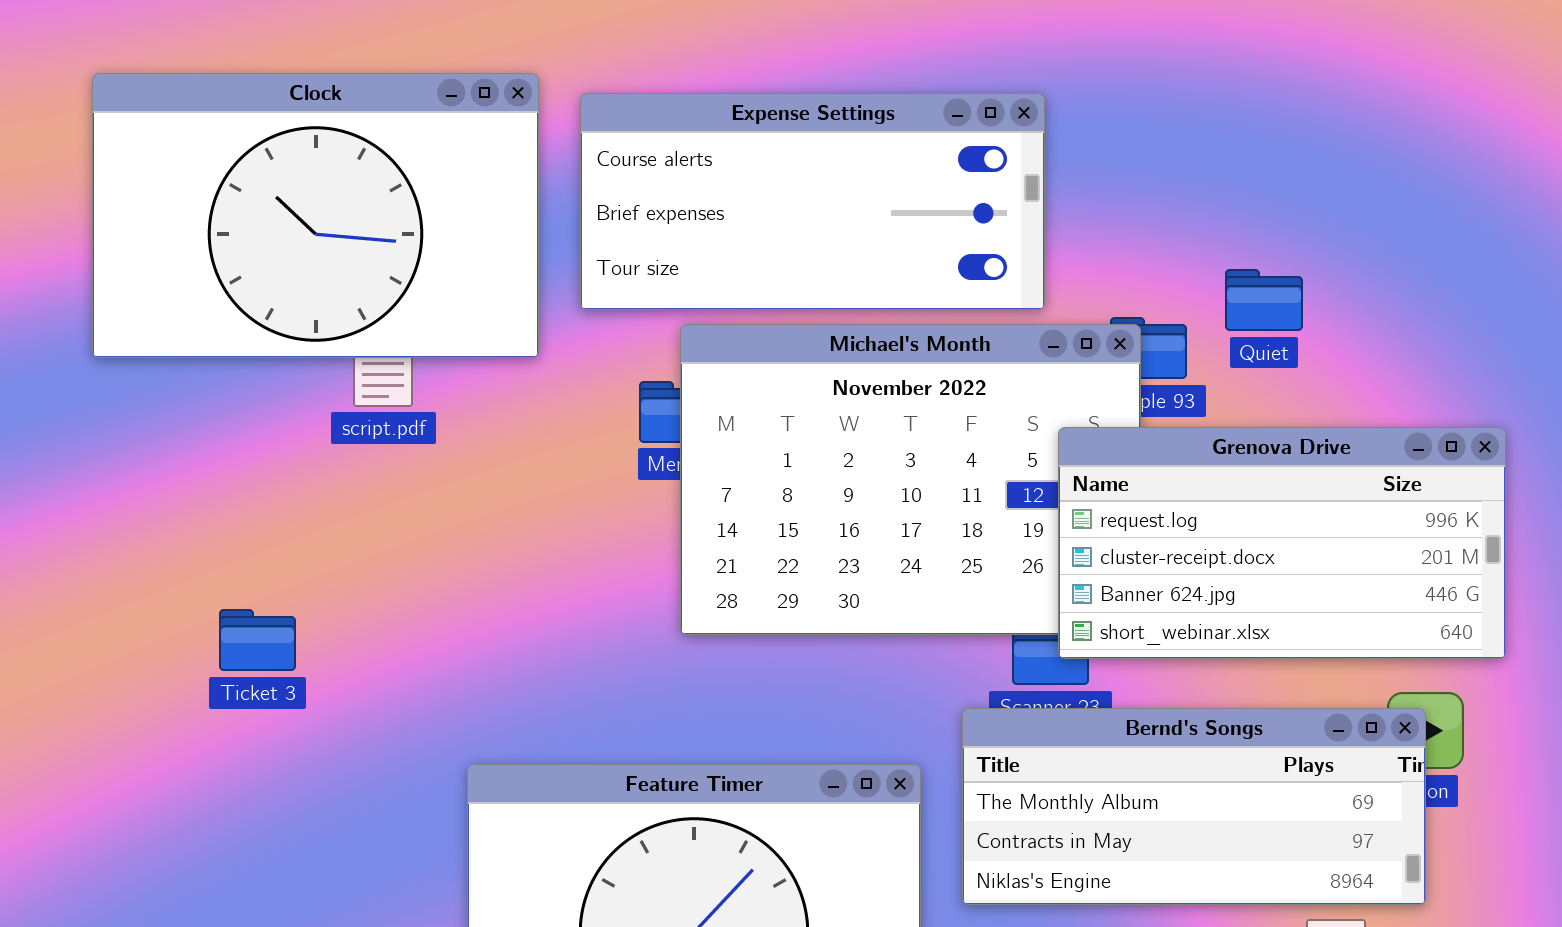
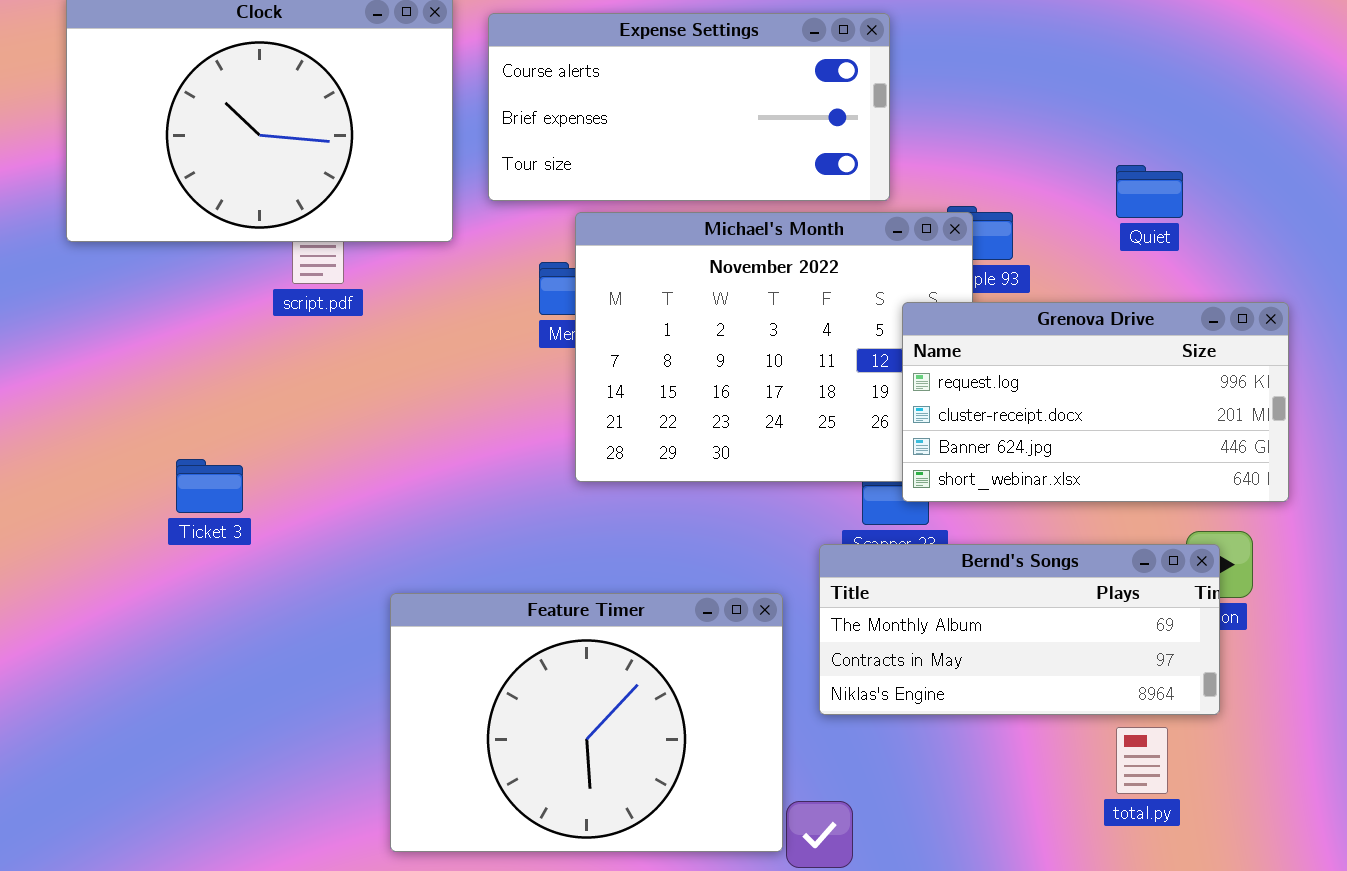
Quiet: [1225,269,1303,331] -> [1116,165,1183,218], moved

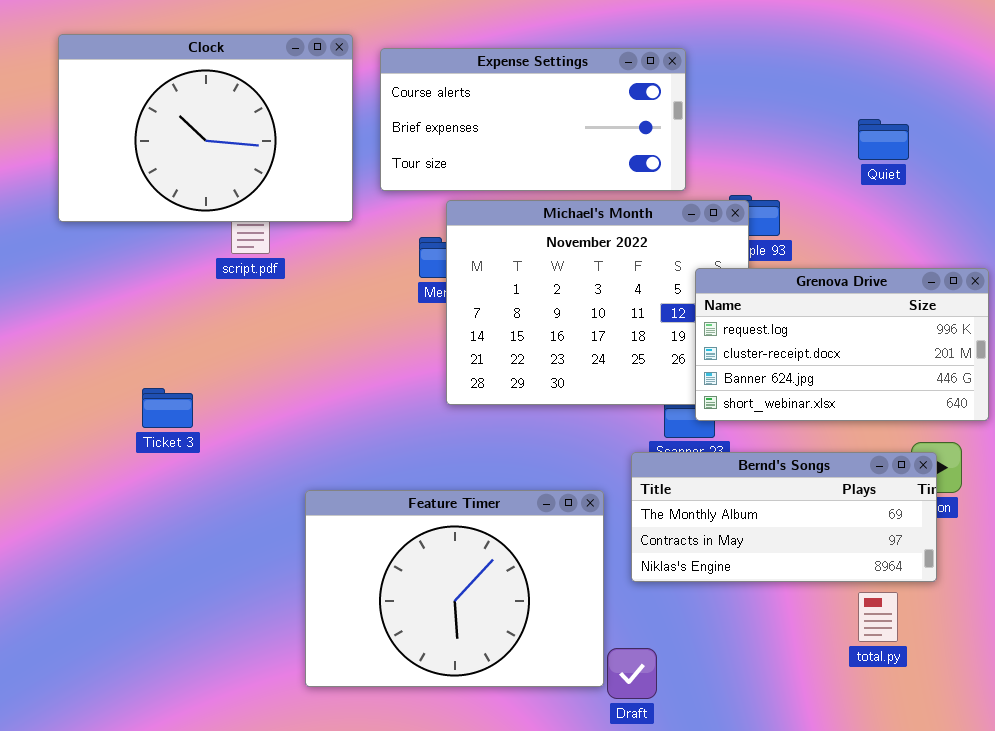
Quiet: [1116,165,1183,218] -> [858,119,909,160], moved

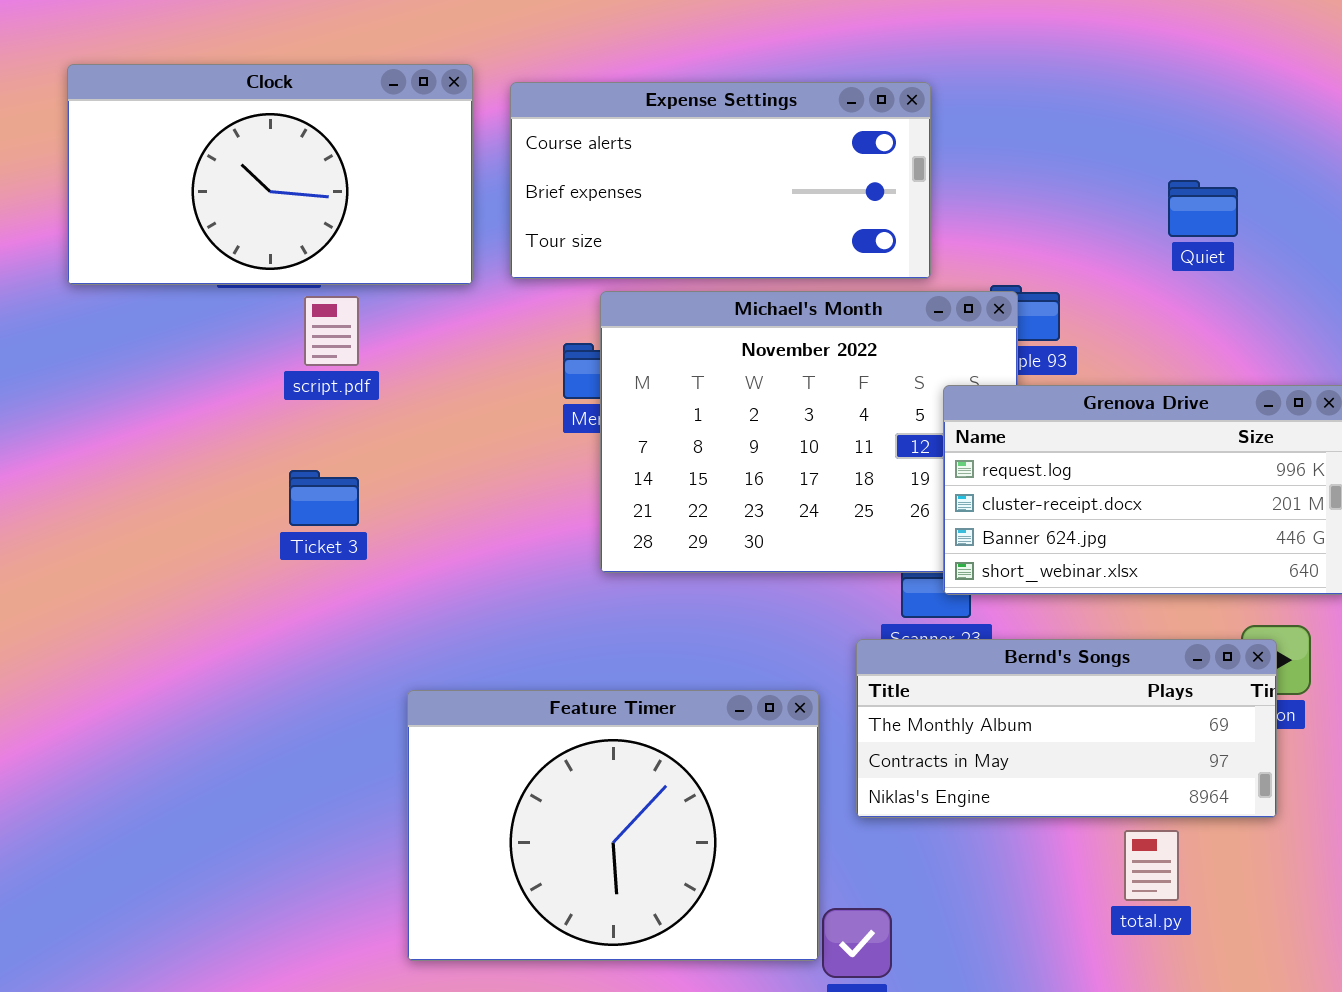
Clock: [58,34,353,222] -> [67,64,473,285], resized
Ticket 3: [142,388,193,428] -> [289,470,359,526], moved
total.py: [858,592,898,642] -> [1124,830,1179,901], moved

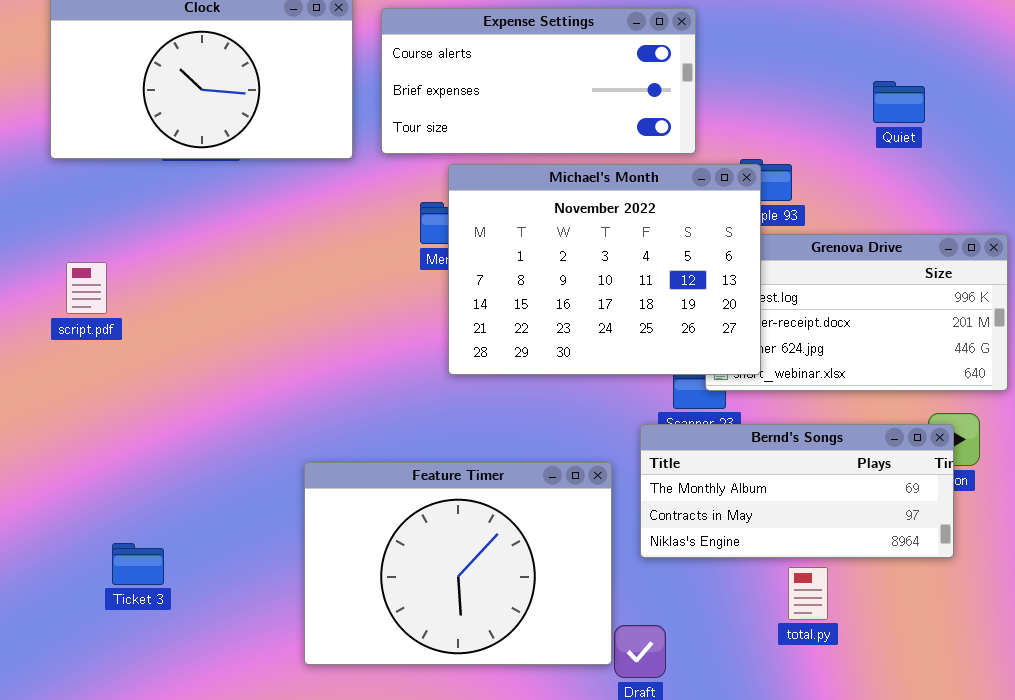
Michael's Month: [600,291,1018,573] -> [448,164,761,375], raised
script.pdf: [304,296,359,366] -> [66,262,107,314], moved
Ticket 3: [289,470,359,526] -> [112,543,164,585], moved
total.py: [1124,830,1179,901] -> [788,567,828,620], moved

